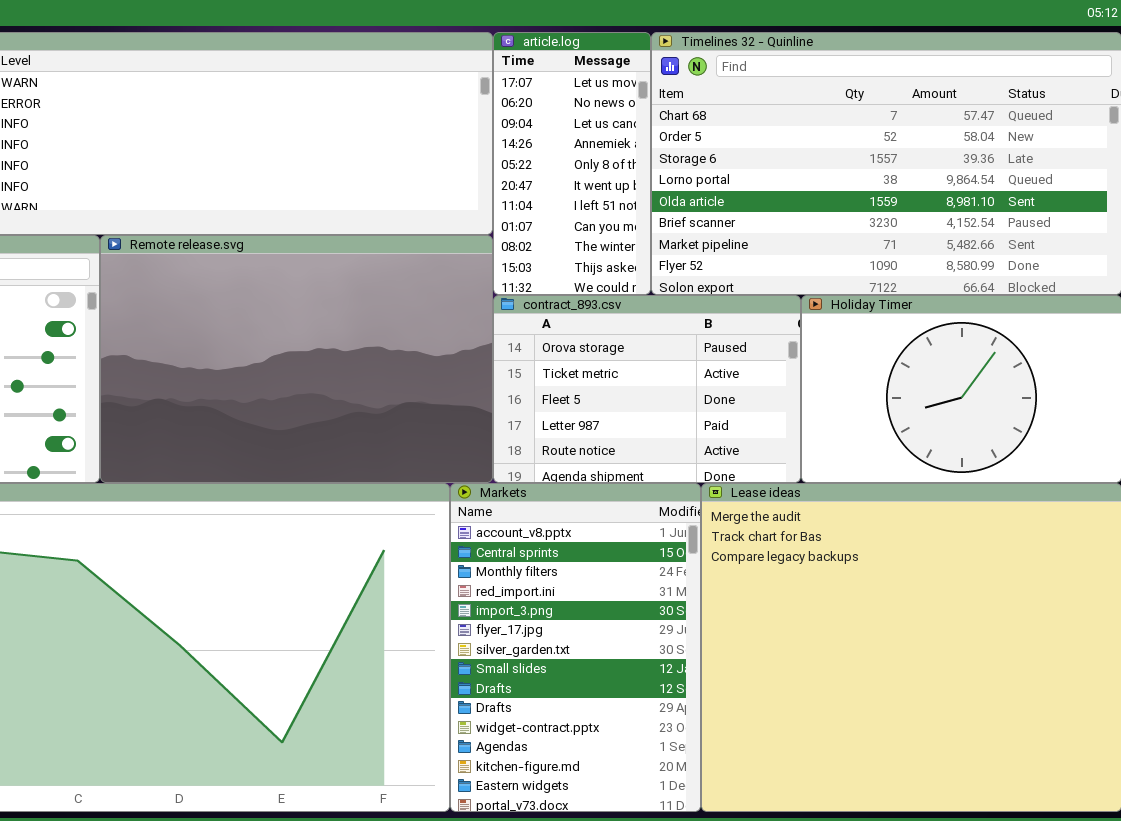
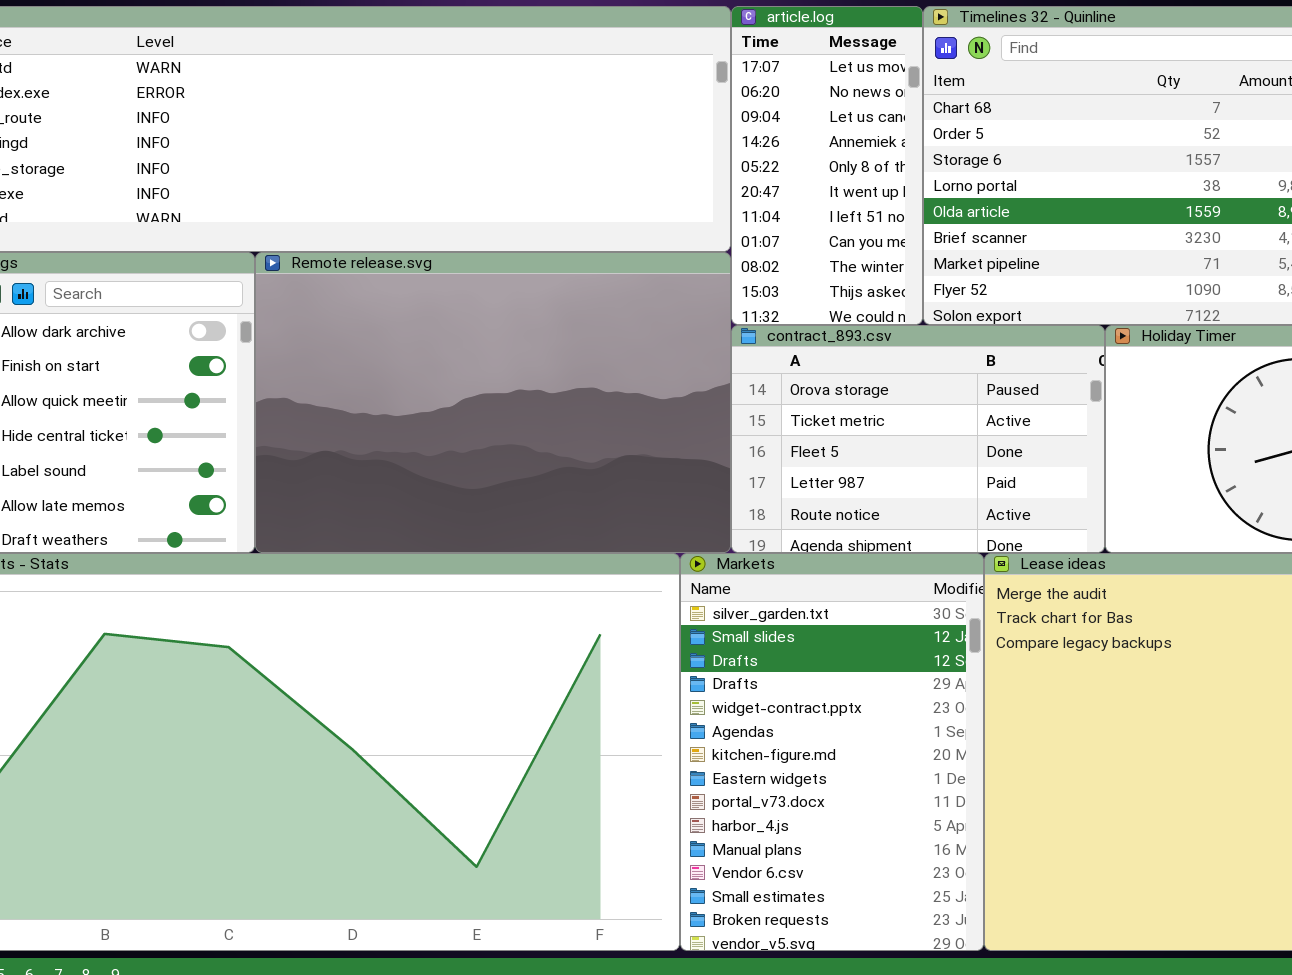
Markets: [450,483,701,812] -> [680,553,984,951], scrolled down 6 rows

